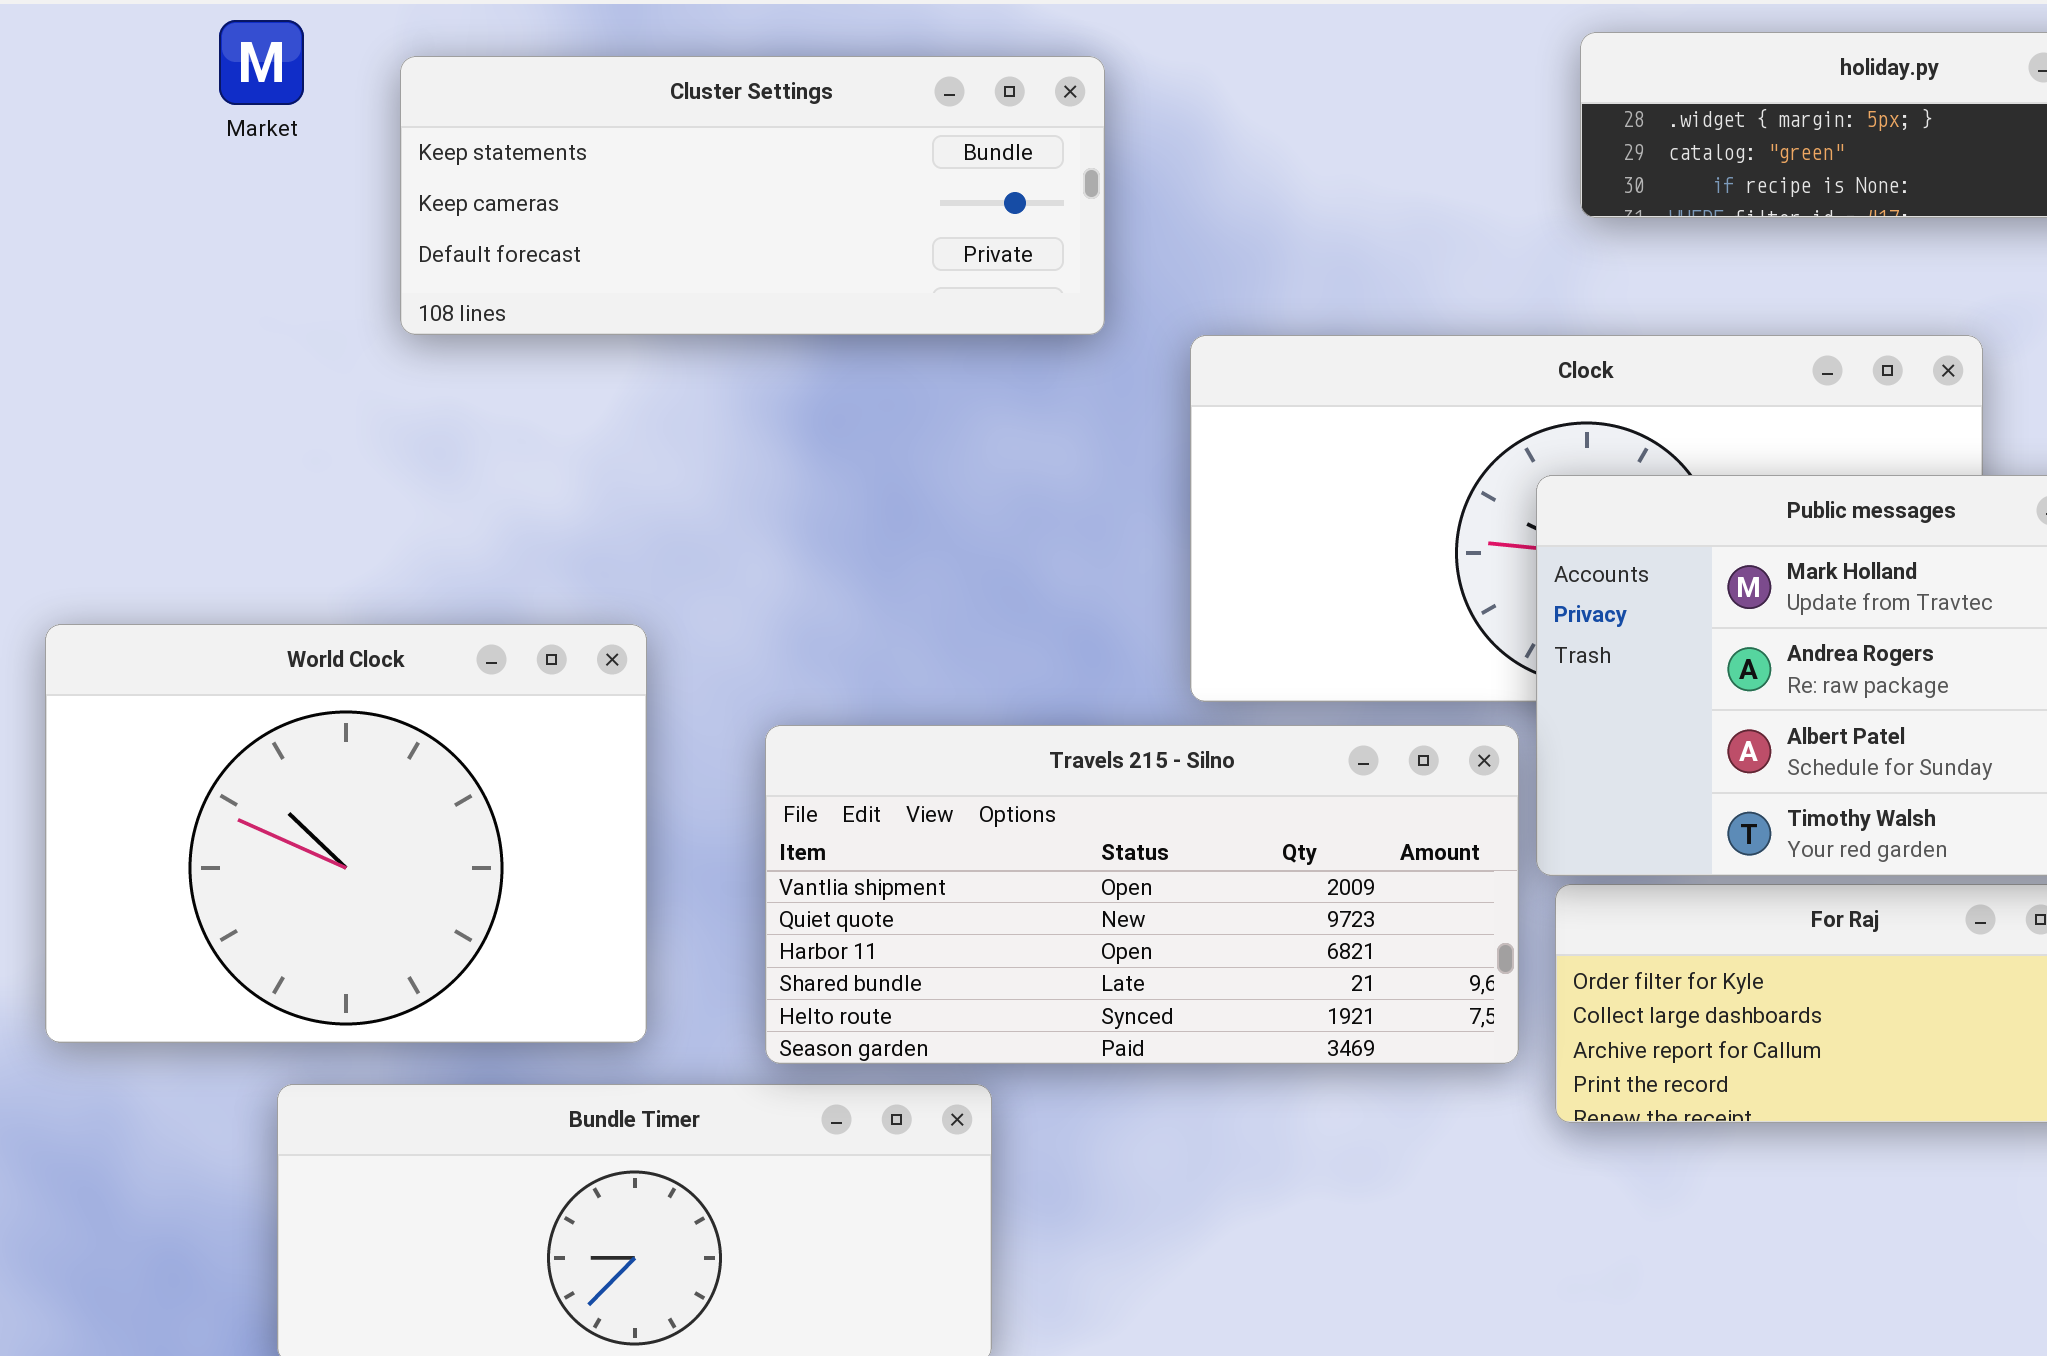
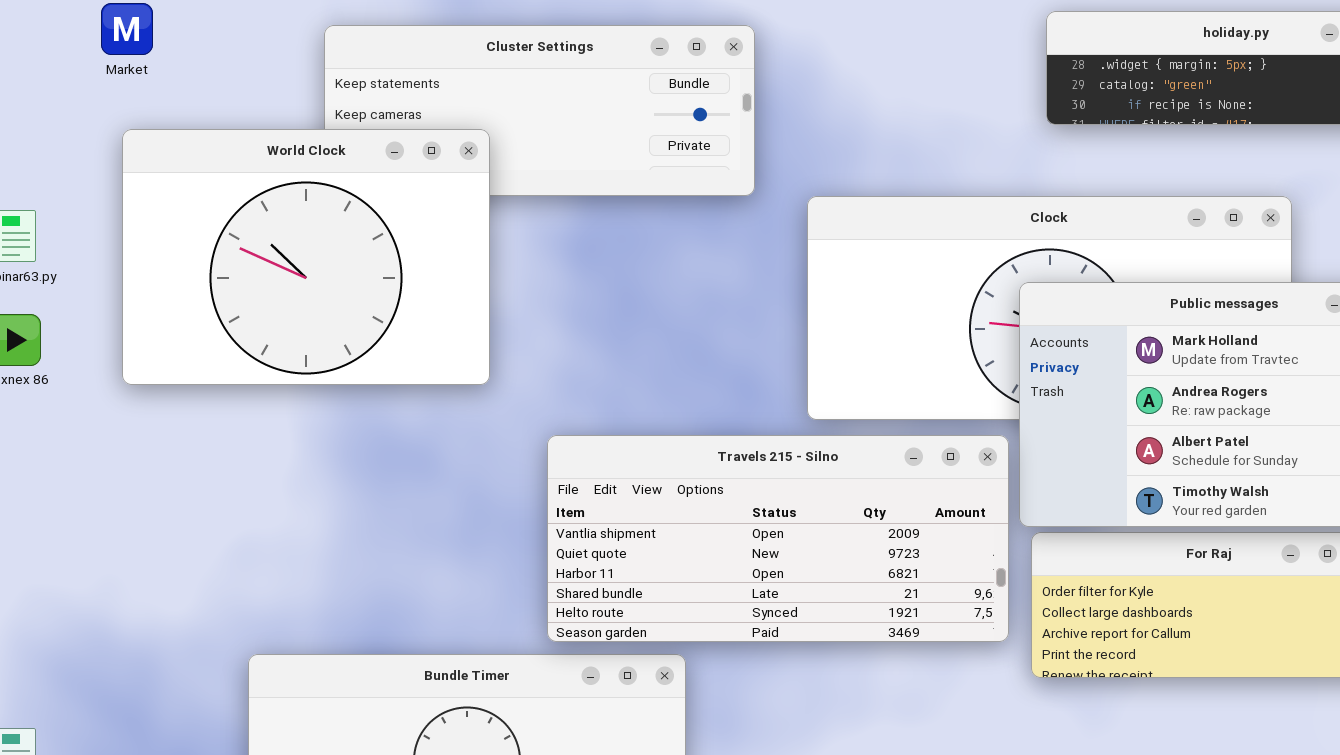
Market: [219,20,304,105] -> [101,3,153,55], moved
World Clock: [45,624,647,1043] -> [122,129,490,385], moved

